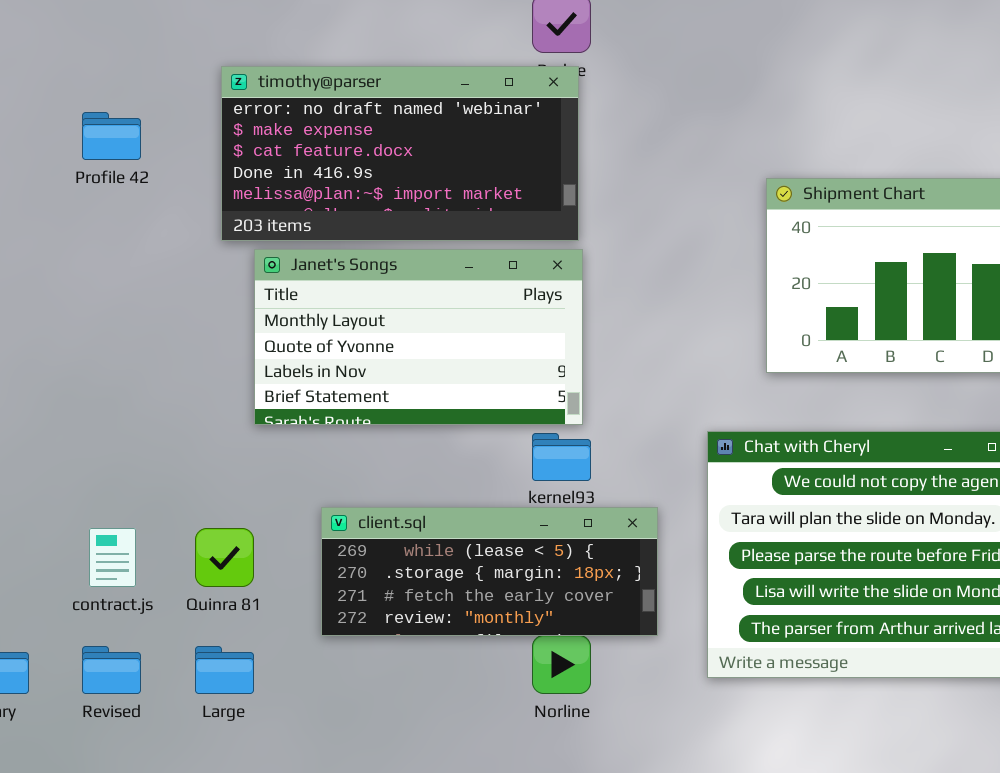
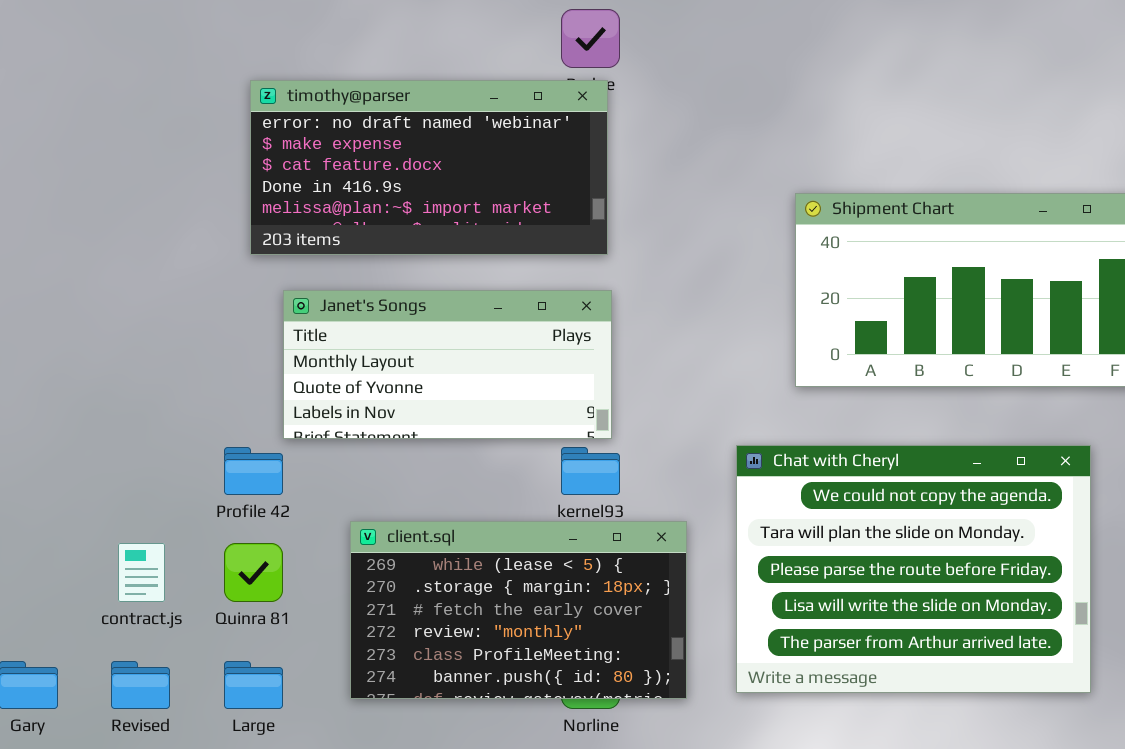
Profile 42: [82,112,141,160] -> [224,447,283,495], moved
Janet's Songs: [254,249,583,425] -> [283,290,612,439], resized
client.sql: [321,507,658,636] -> [350,521,687,699], resized

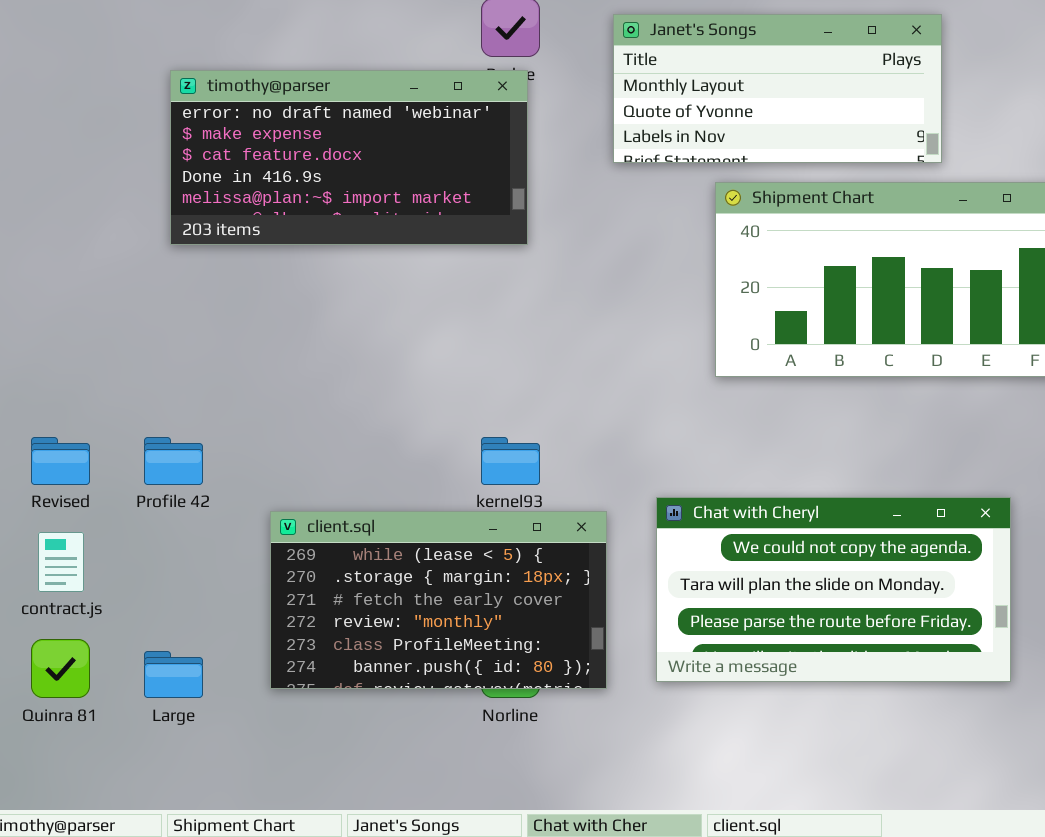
Janet's Songs: [283,290,612,439] -> [613,14,942,163], moved
Chat with Cheryl: [736,445,1091,693] -> [656,497,1011,682], resized
Quinra 81: [224,543,283,602] -> [31,639,90,698], moved
Revised: [111,661,170,709] -> [31,437,90,485], moved

